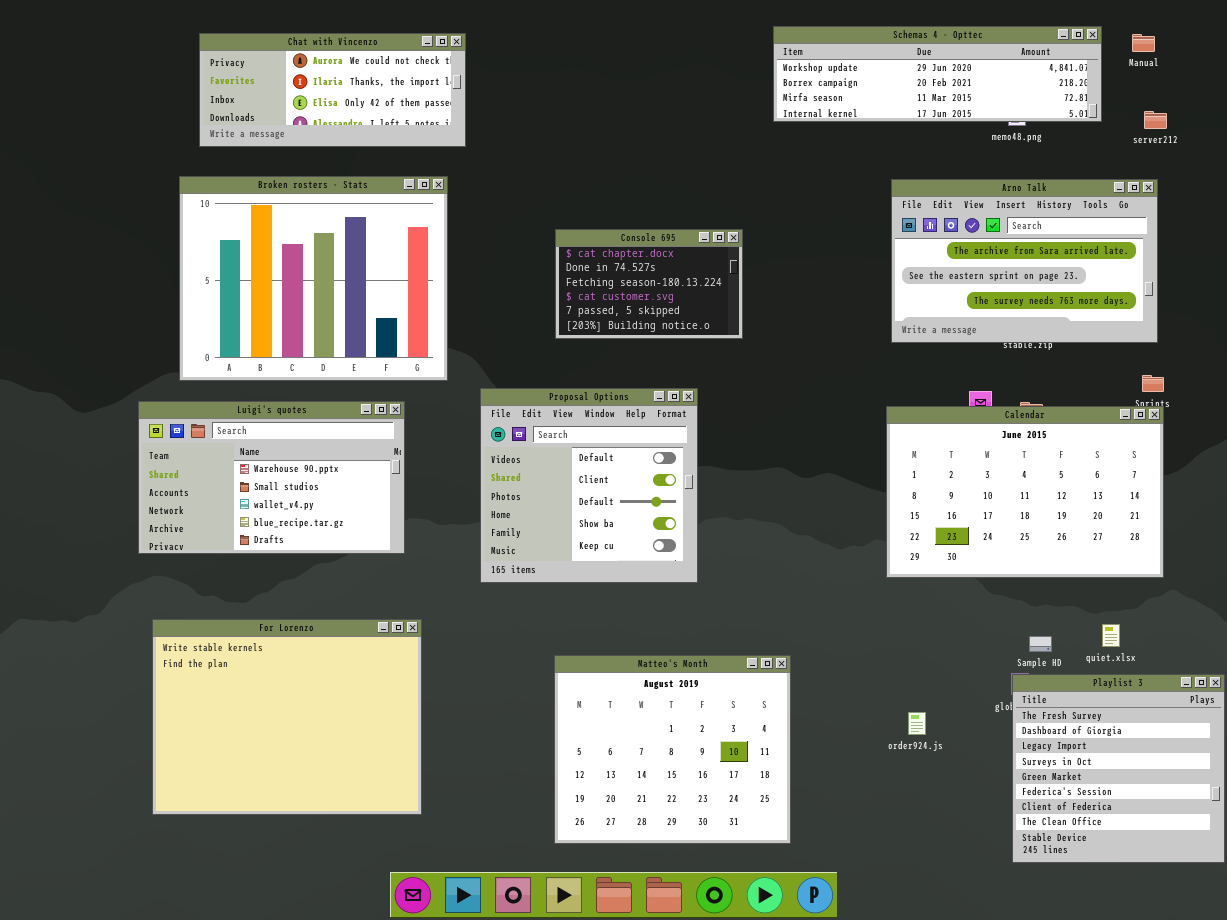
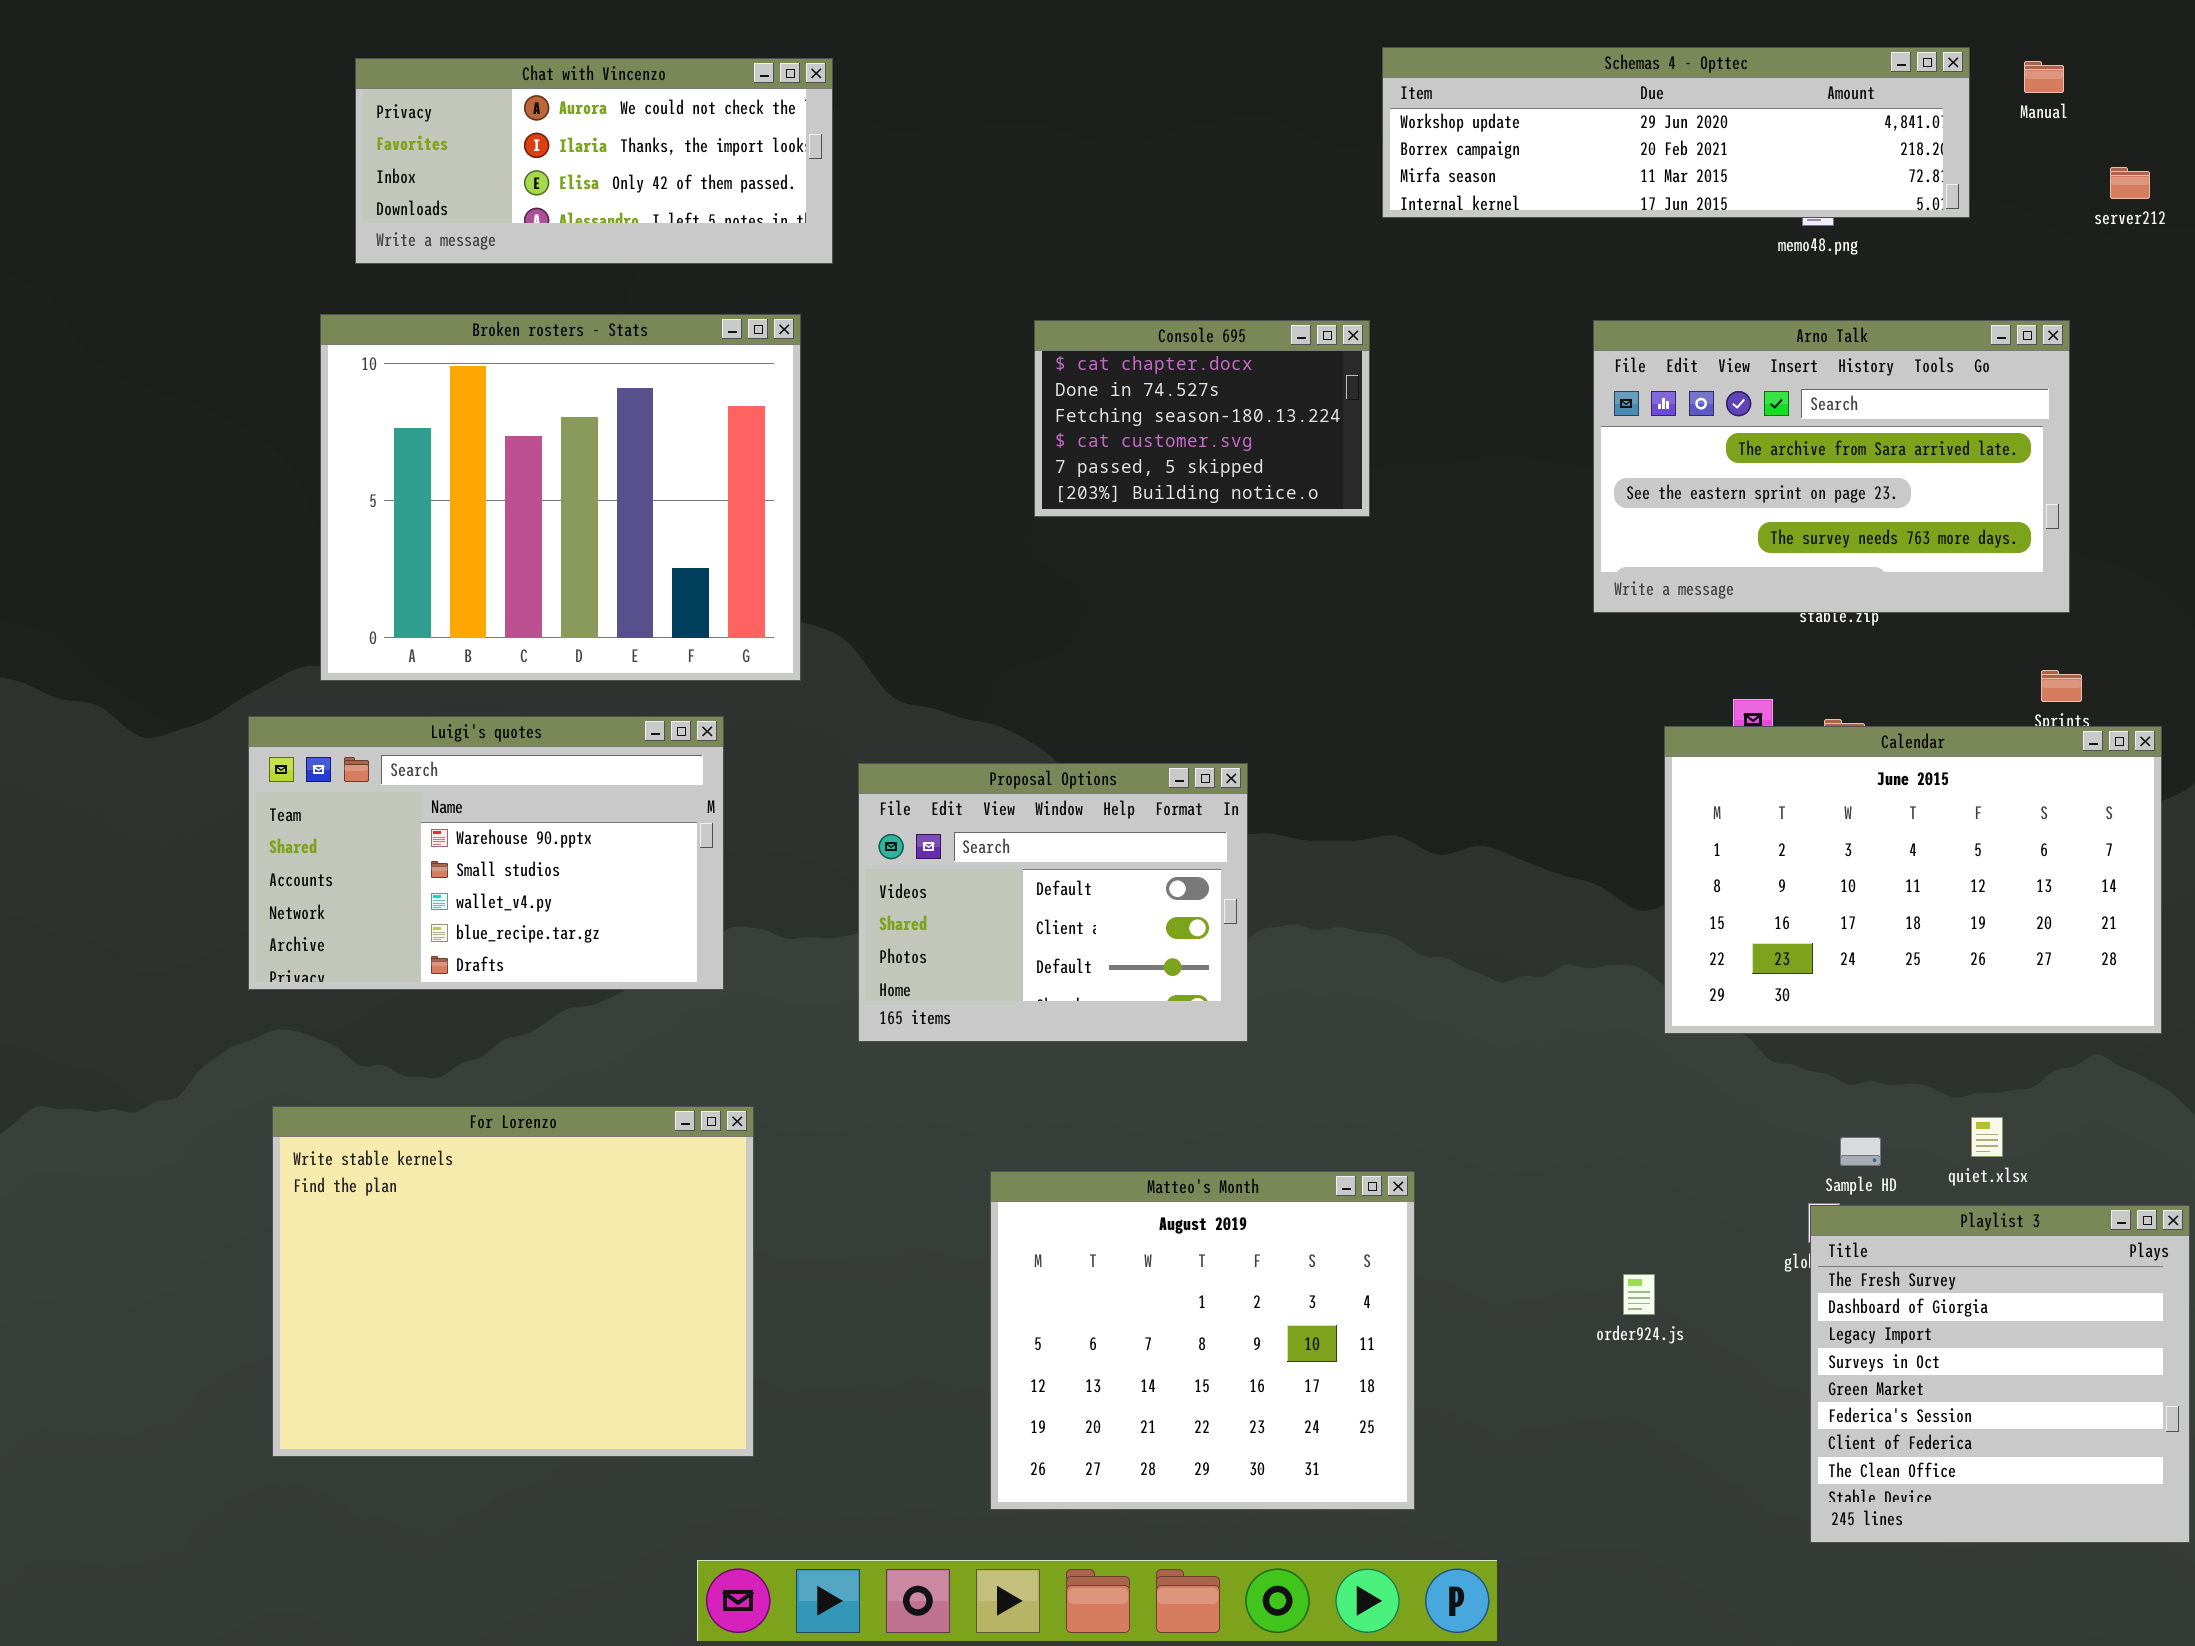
server212: [1144,111,1167,129] -> [2110,167,2150,199], moved
Console 695: [555,229,743,339] -> [1034,320,1370,517], moved
Proposal Options: [480,388,698,583] -> [858,763,1248,1042], resized
Calendar: [886,406,1164,578] -> [1664,726,2162,1034], moved

